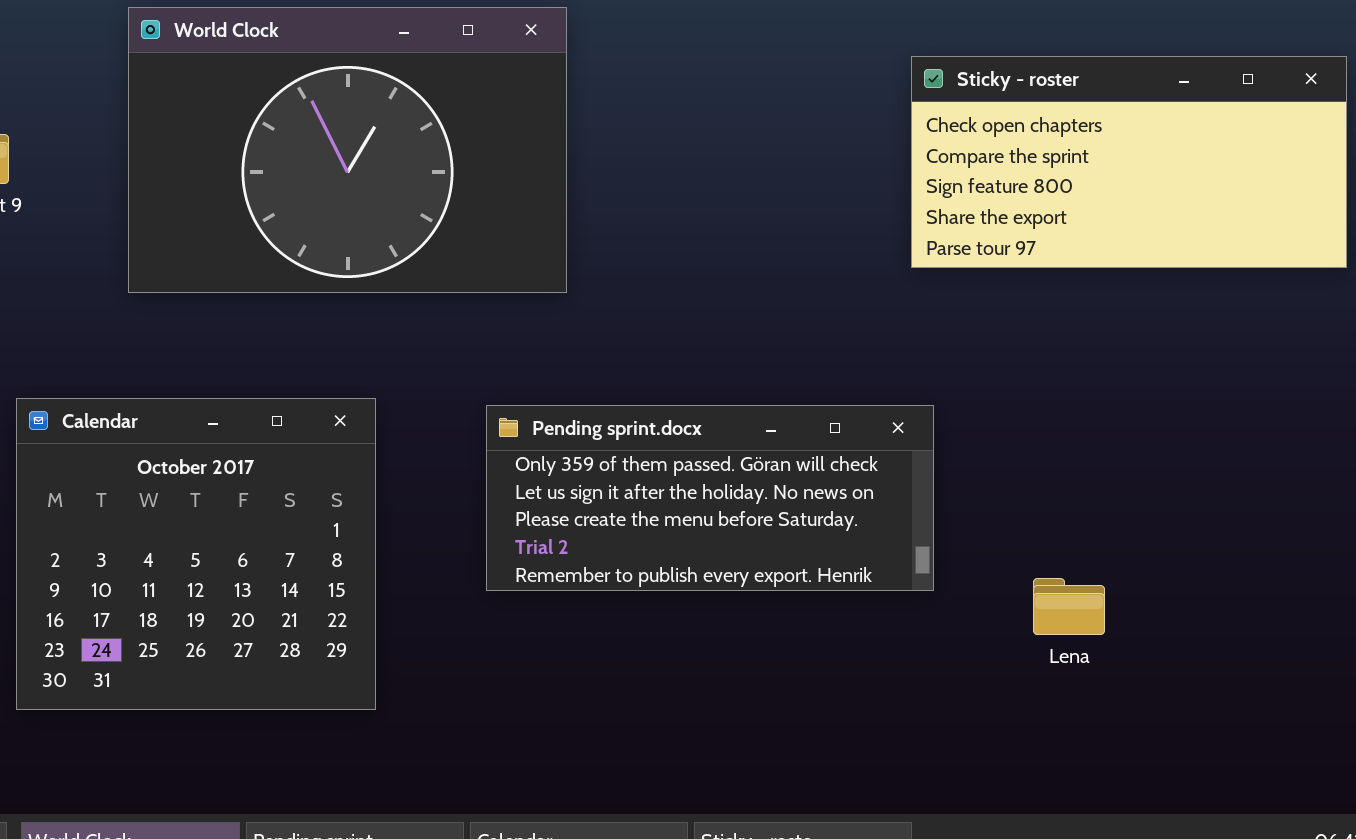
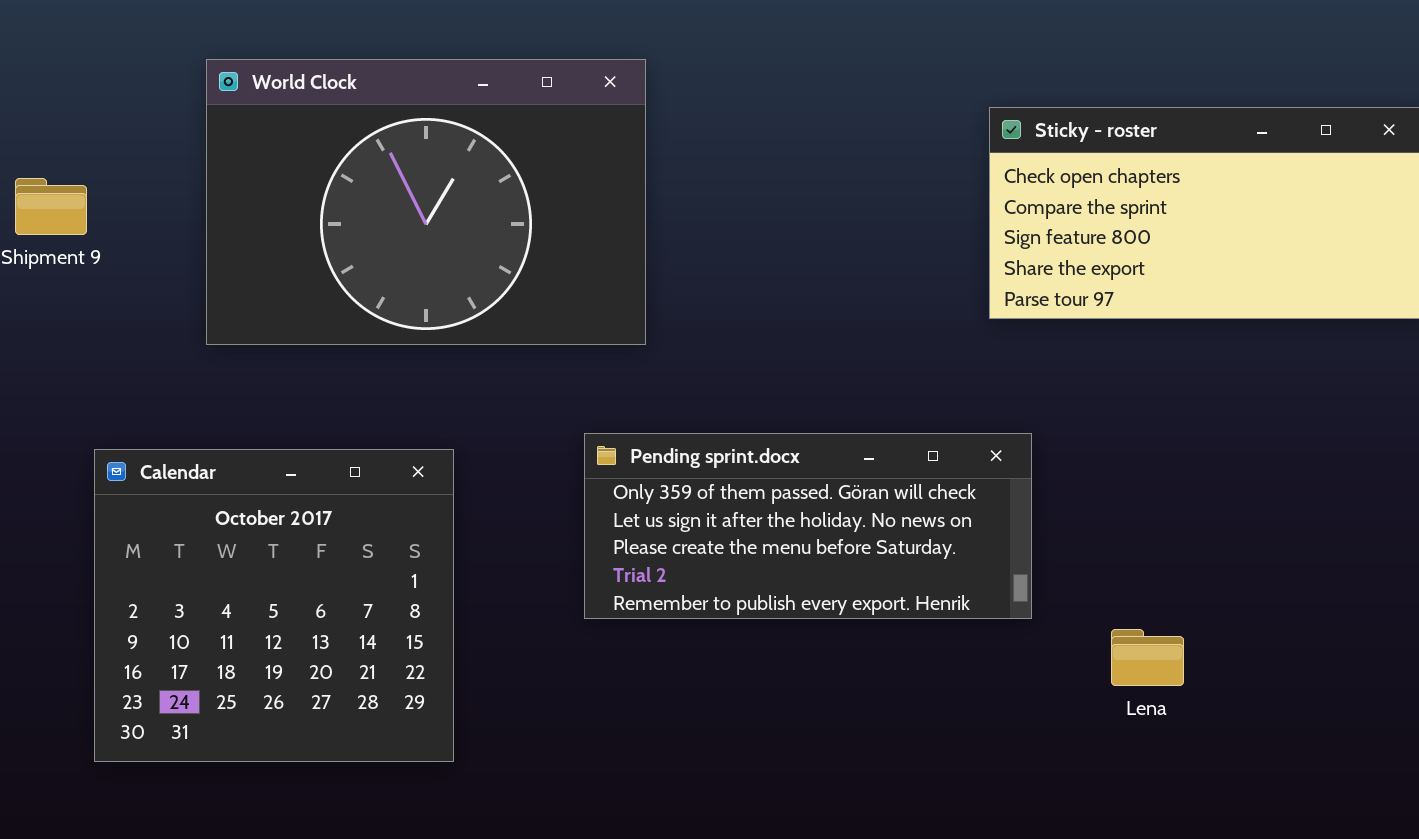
Pending sprint.docx: [486,405,934,591] -> [584,433,1032,619], moved

